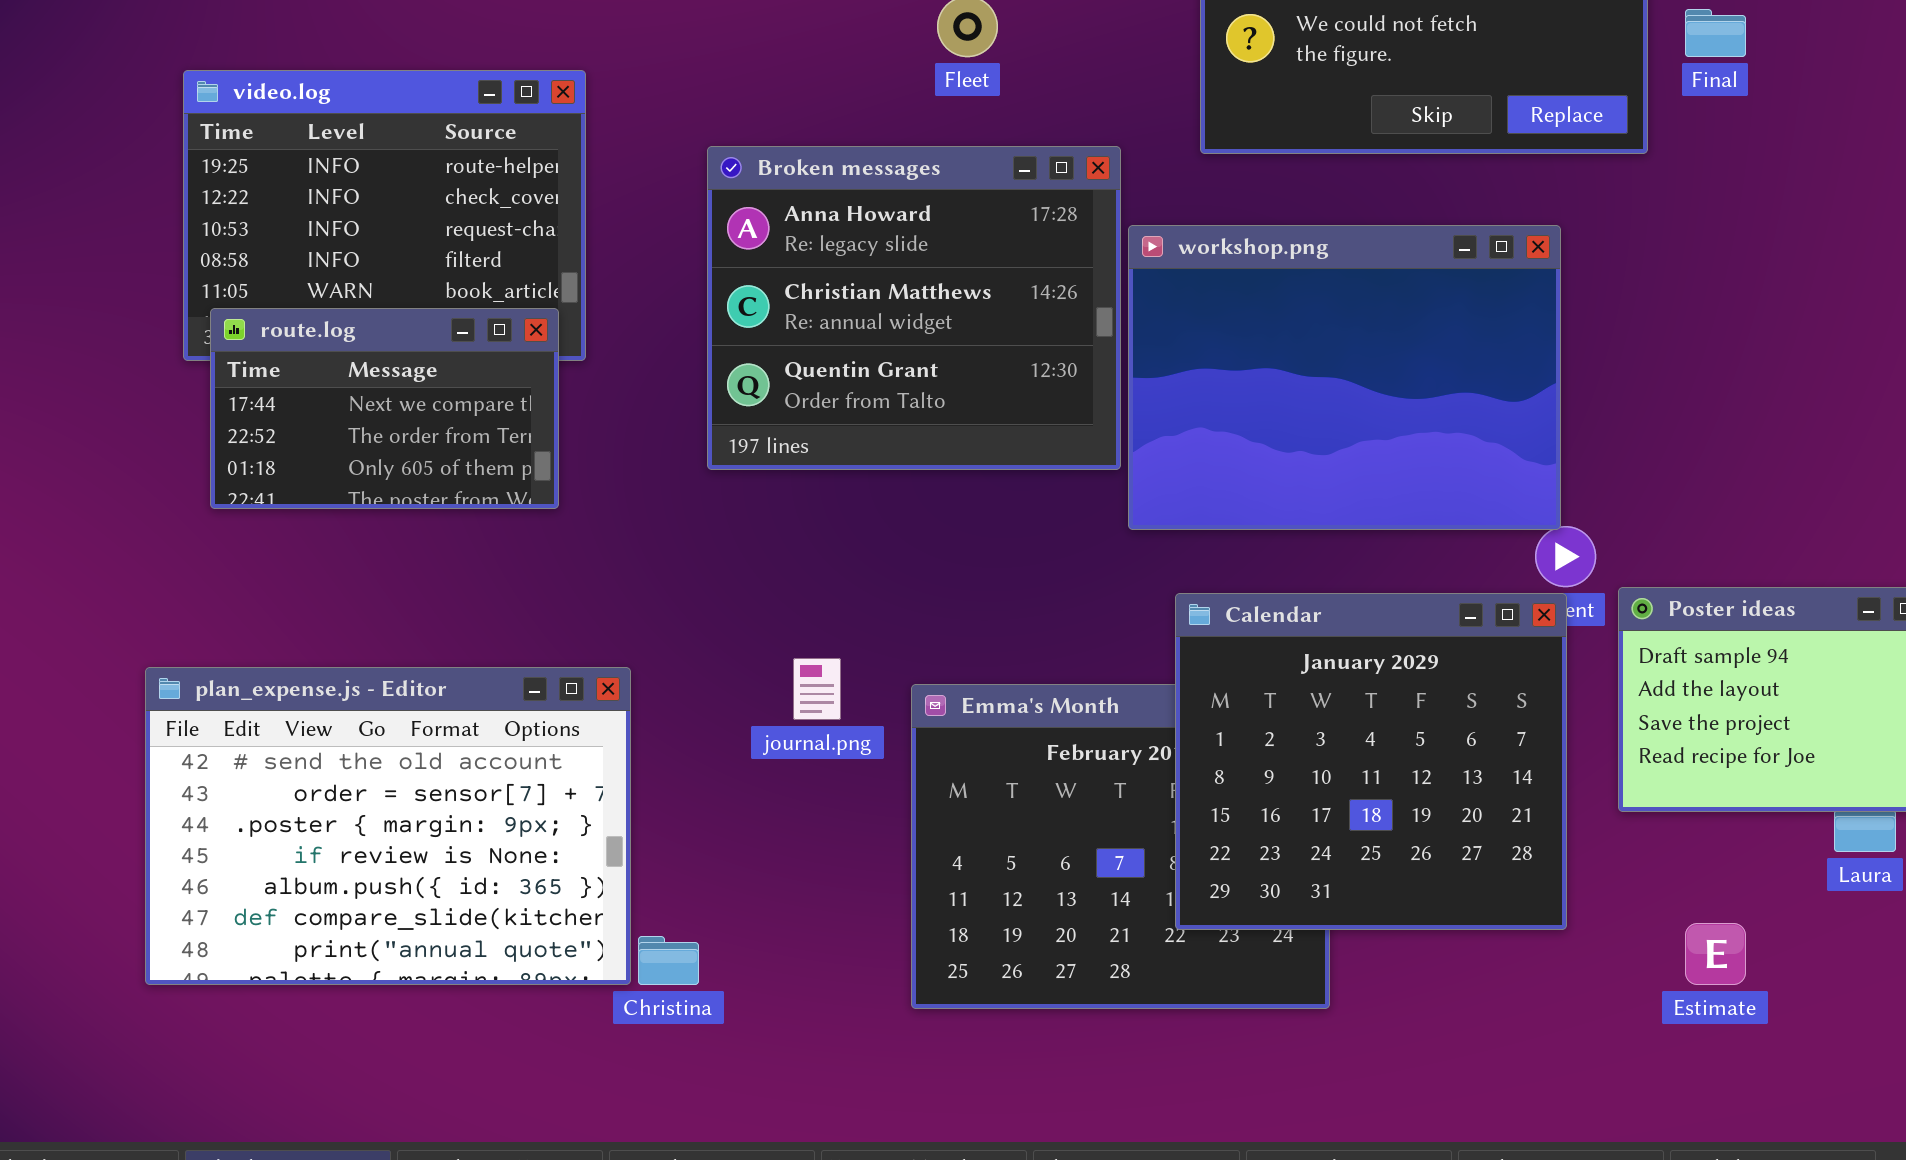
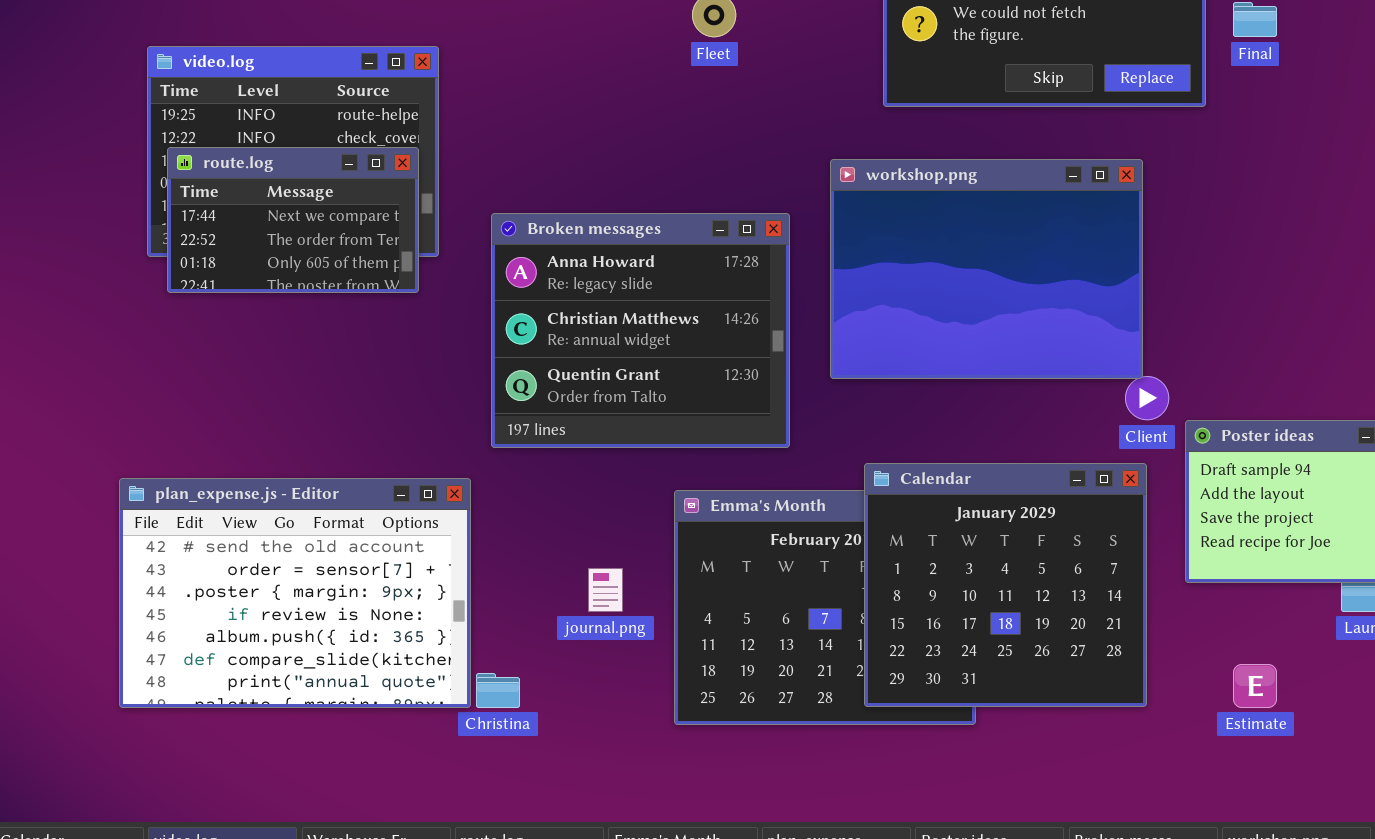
Broken messages: [707,146,1121,470] -> [491,213,790,448], moved
route.log: [210,308,559,509] -> [167,147,419,293], moved
Calendar: [1175,593,1567,930] -> [864,463,1147,707], moved
journal.png: [793,658,841,720] -> [588,568,623,612], moved

